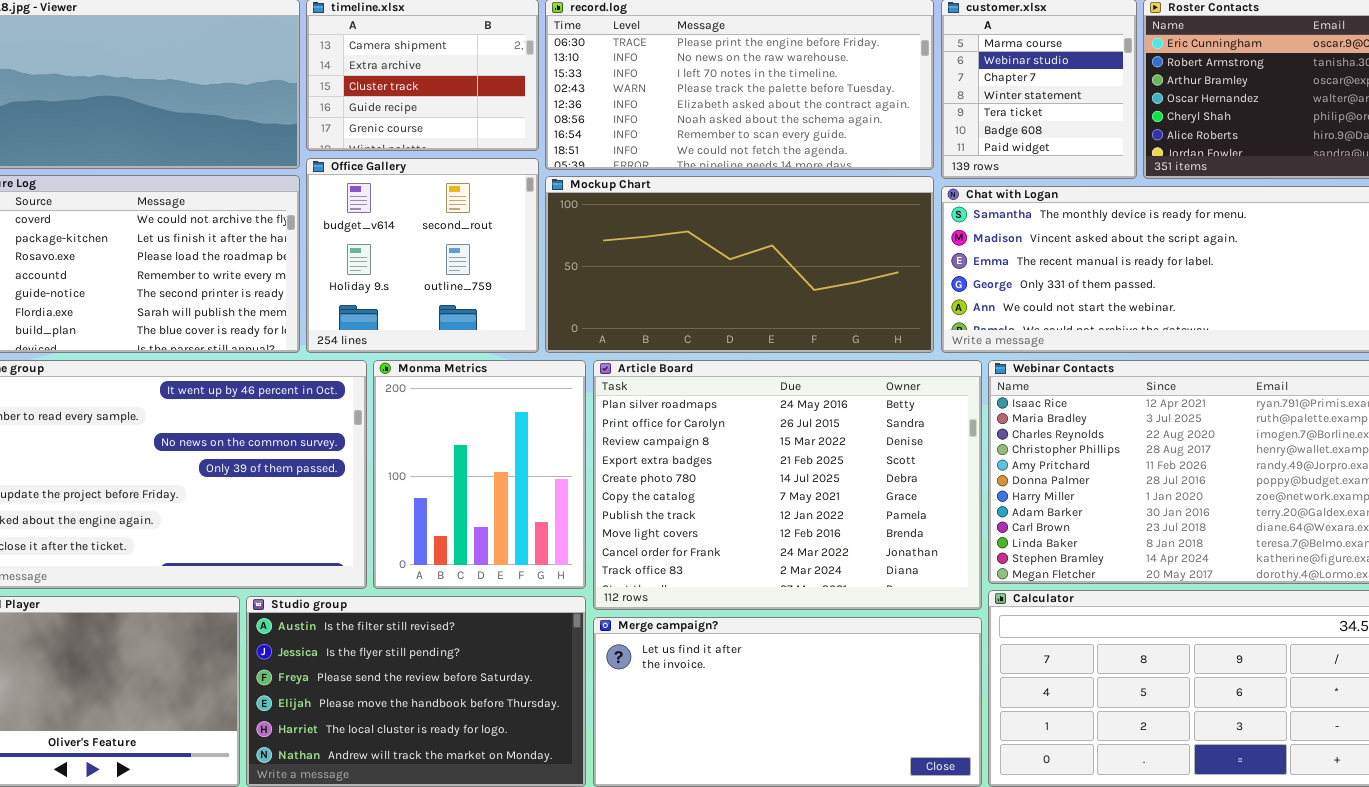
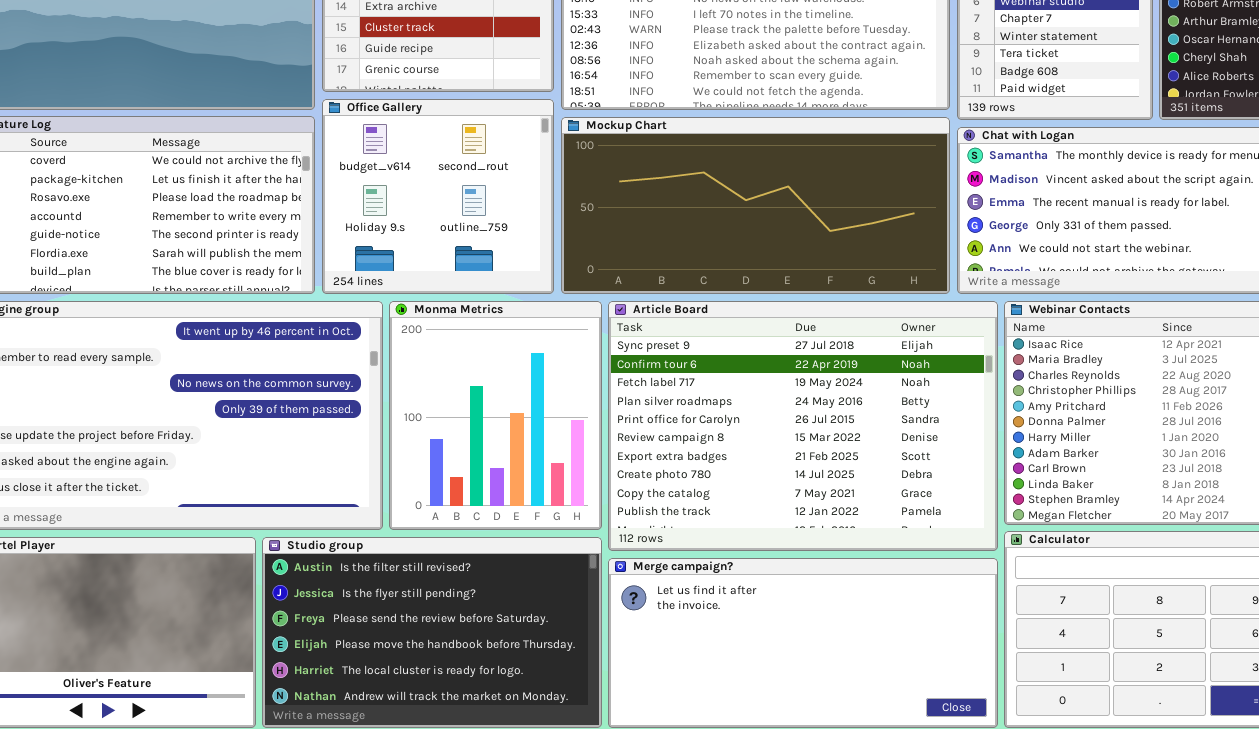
Article Board: [593,360,982,610] -> [608,301,998,551], scrolled up 3 rows

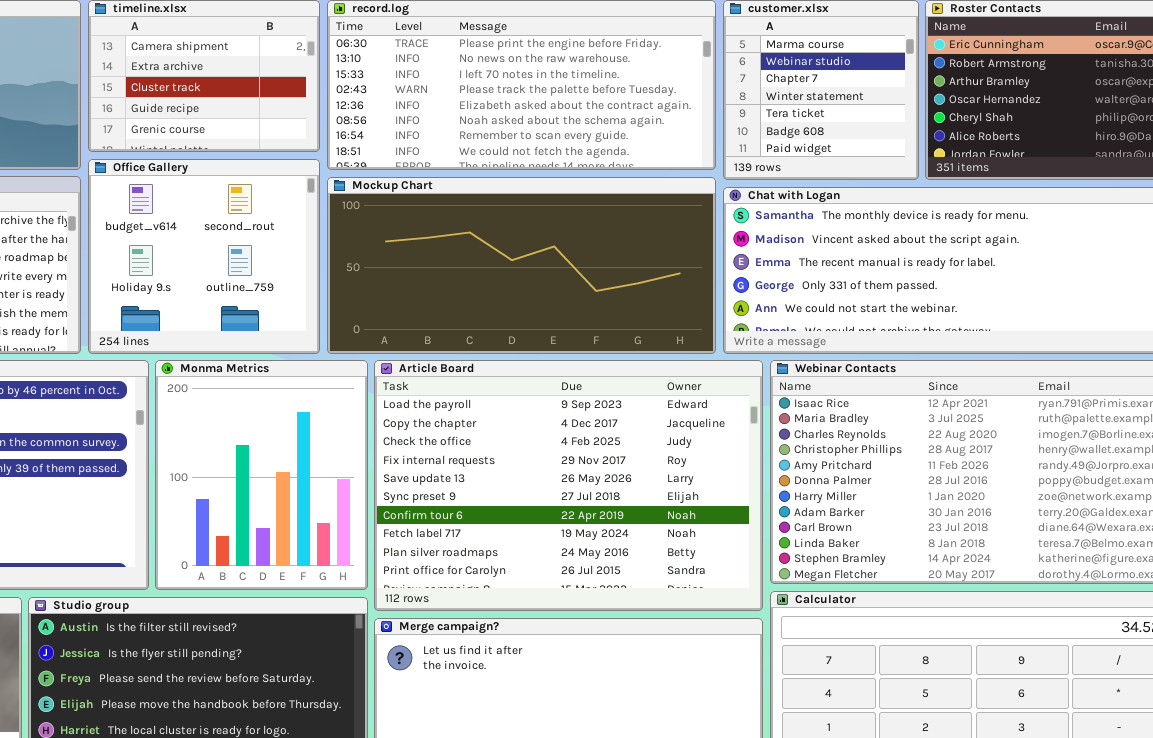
Article Board: [608,301,998,551] -> [374,360,763,611], scrolled up 5 rows

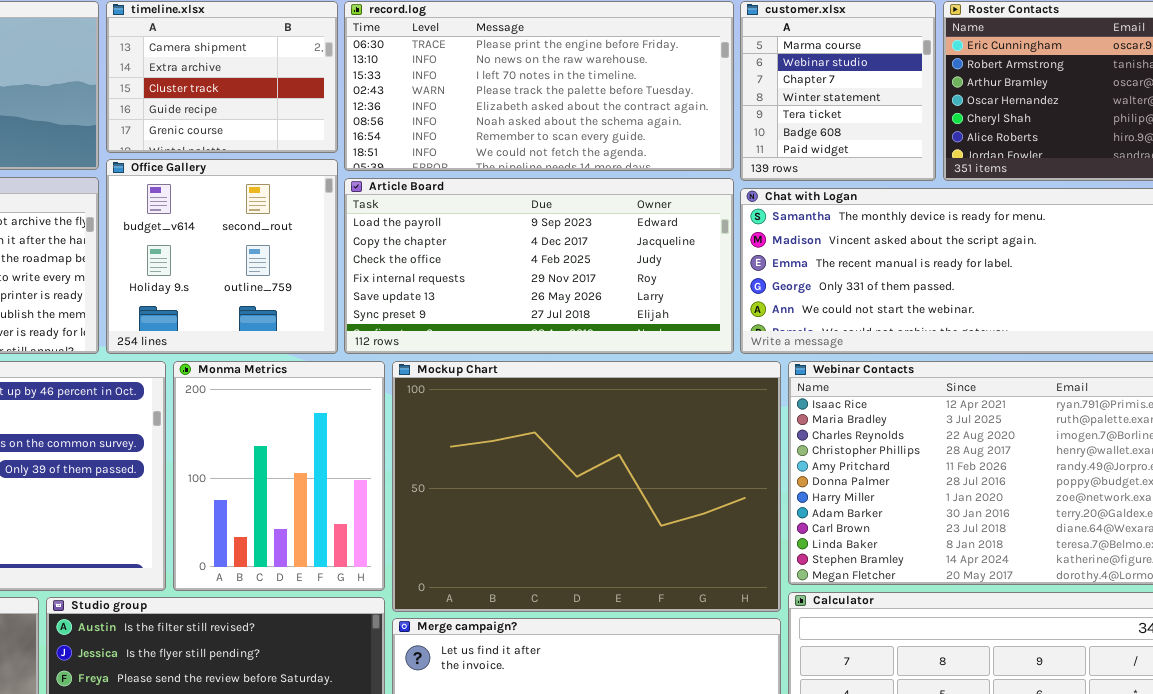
Mockup Chart: [327,177,716,354] -> [392,361,781,612], moved, resized
Article Board: [374,360,763,611] -> [344,178,734,354], moved, resized

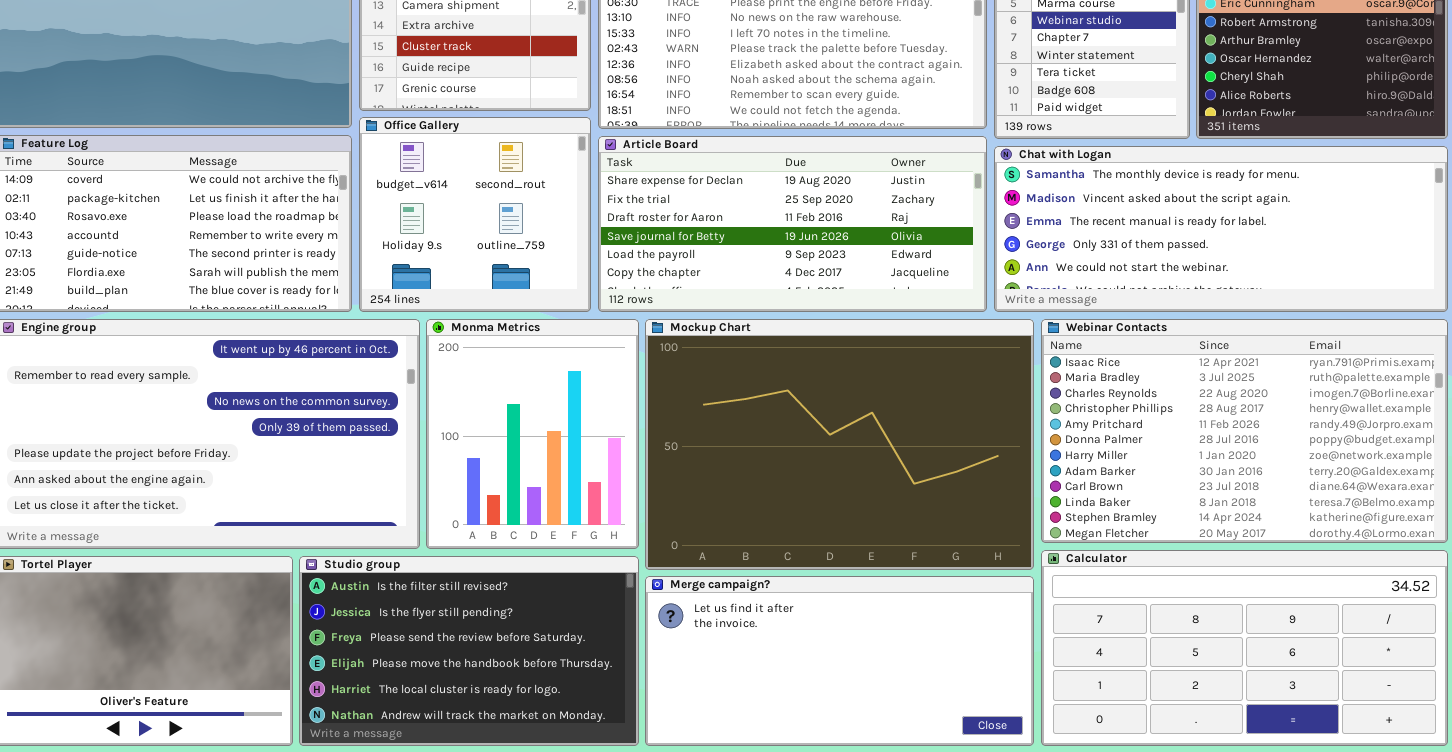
Article Board: [344,178,734,354] -> [598,136,987,312], scrolled up 4 rows

